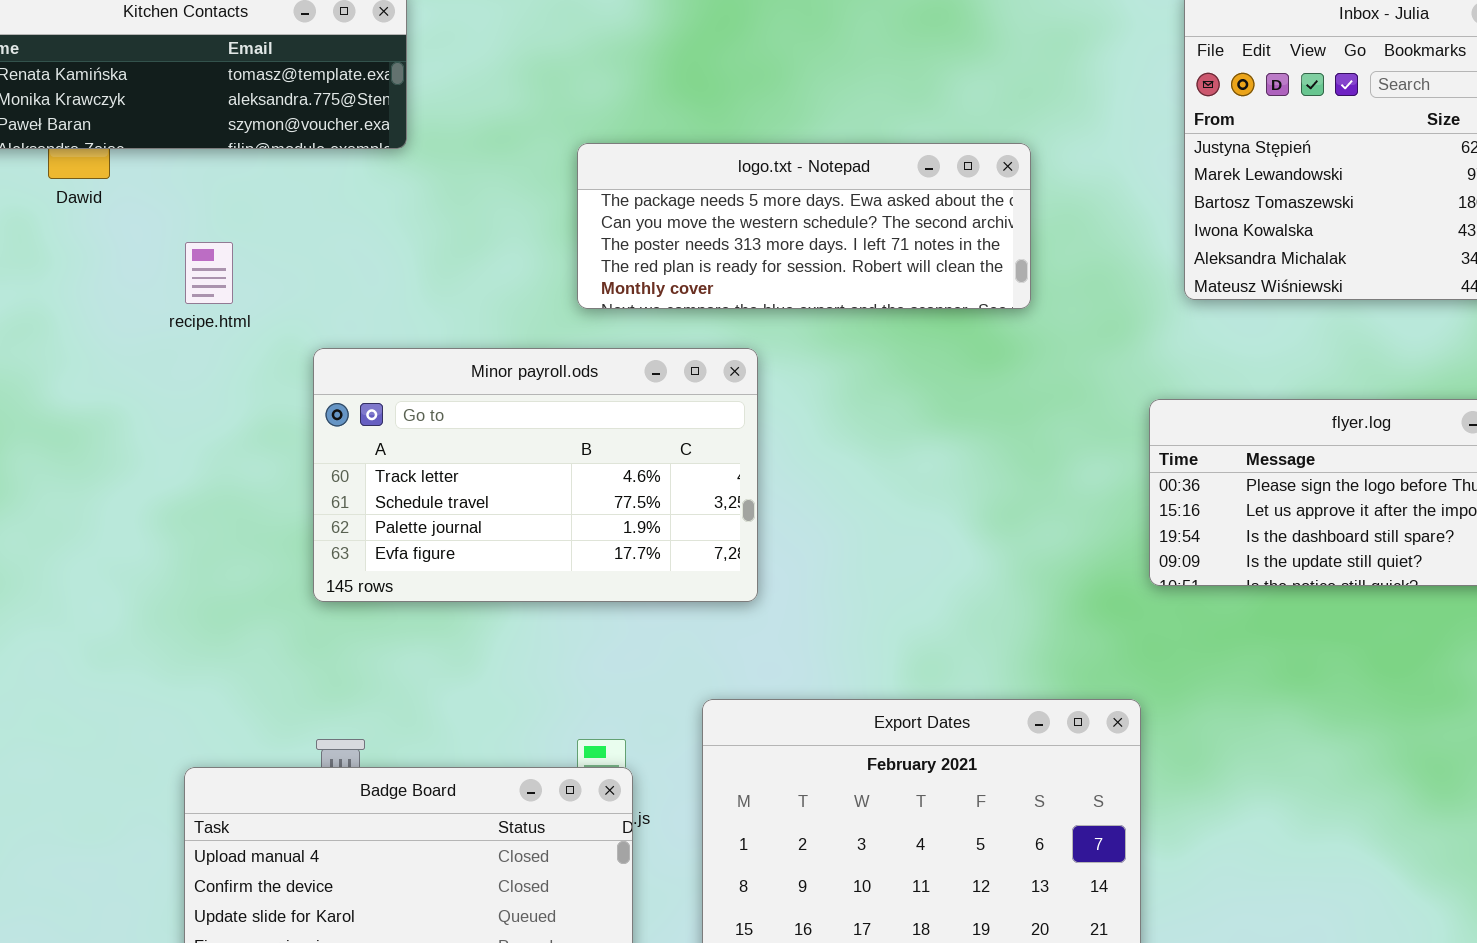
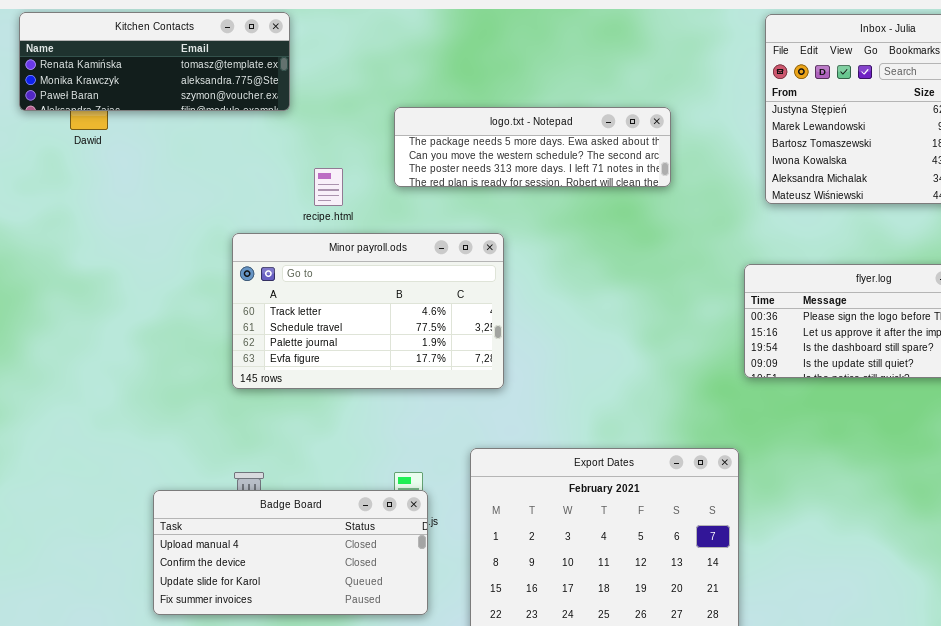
logo.txt - Notepad: [577,143,1031,309] -> [394,107,671,187], resized
recipe.html: [185,242,233,304] -> [314,168,343,206], moved

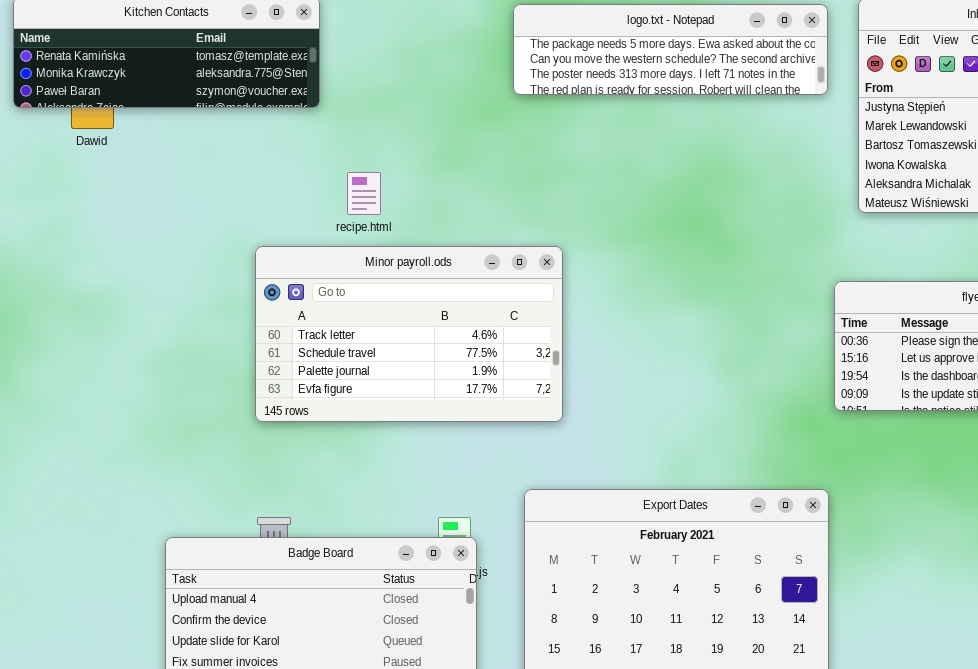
logo.txt - Notepad: [394,107,671,187] -> [513,4,828,95], moved

